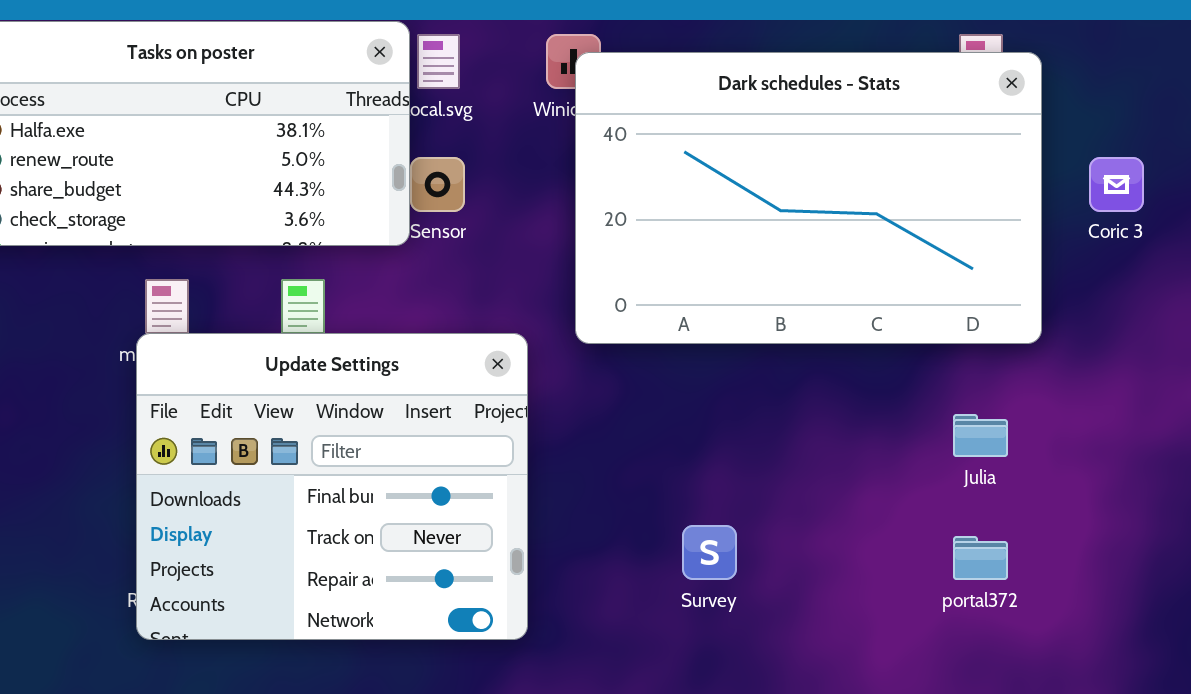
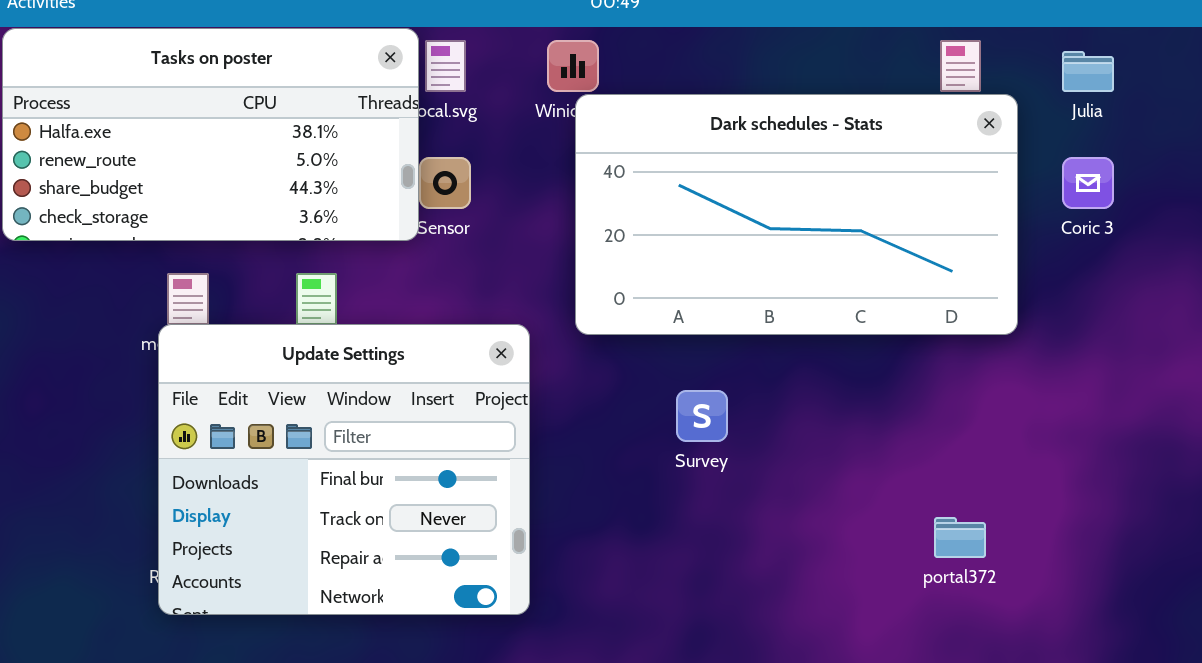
Dark schedules - Stats: [575,52,1042,344] -> [575,94,1018,335], resized
Julia: [953,414,1008,457] -> [1062,51,1114,92], moved
Survey: [682,525,737,580] -> [676,390,728,442], moved

